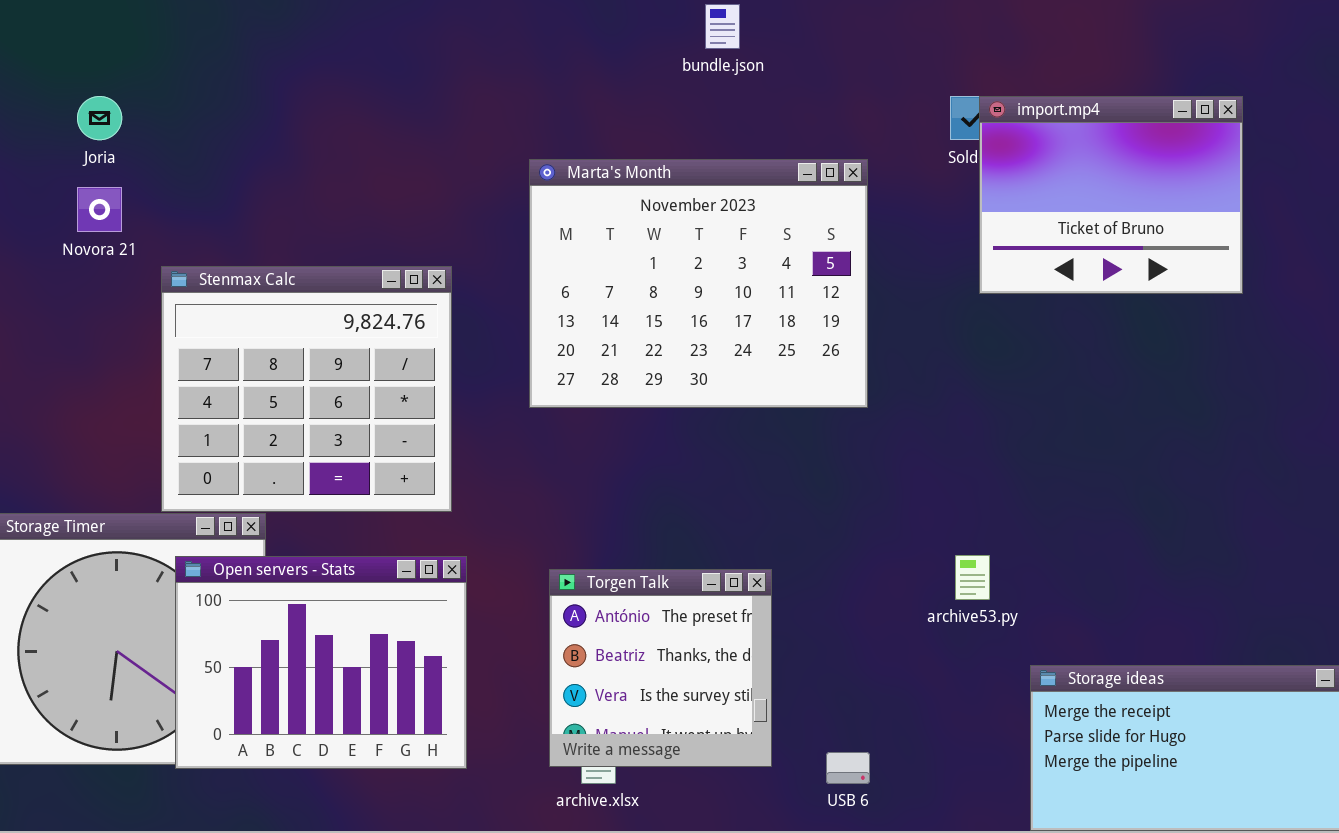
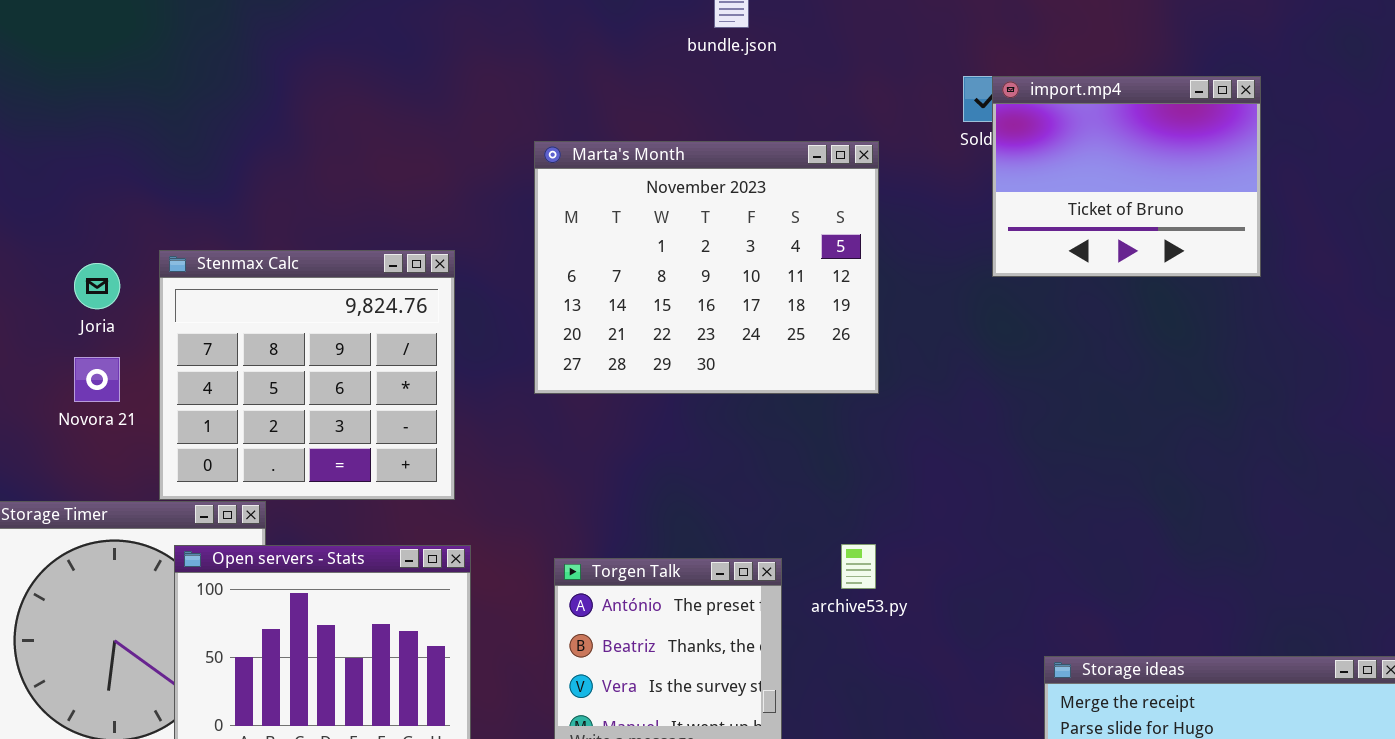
Joria: [77,96,122,140] -> [74,263,120,309], moved
Novora 21: [77,187,122,232] -> [74,357,120,402], moved
archive53.py: [955,555,990,600] -> [841,544,876,589], moved

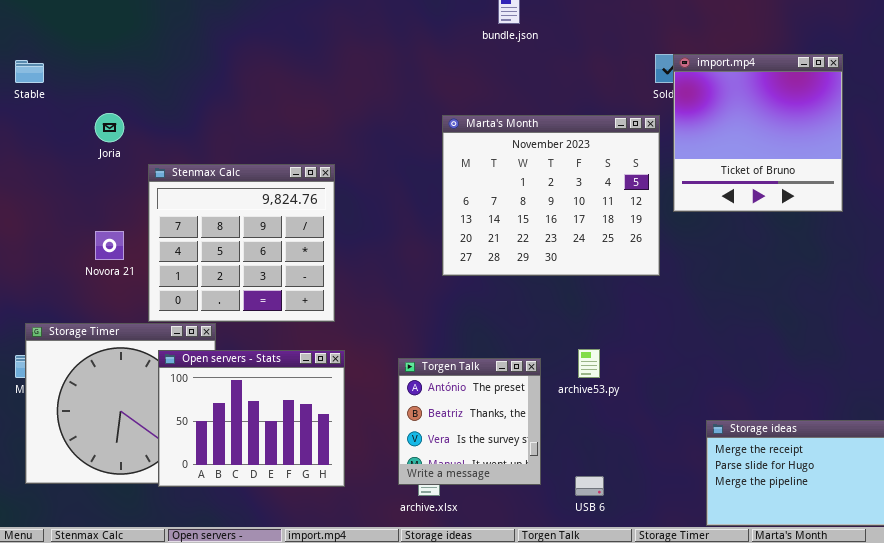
import.mp4: [992,76,1261,277] -> [673,54,843,212], resized
Marta's Month: [534,141,879,394] -> [442,115,660,276], moved
Joria: [74,263,120,309] -> [95,113,124,142], moved

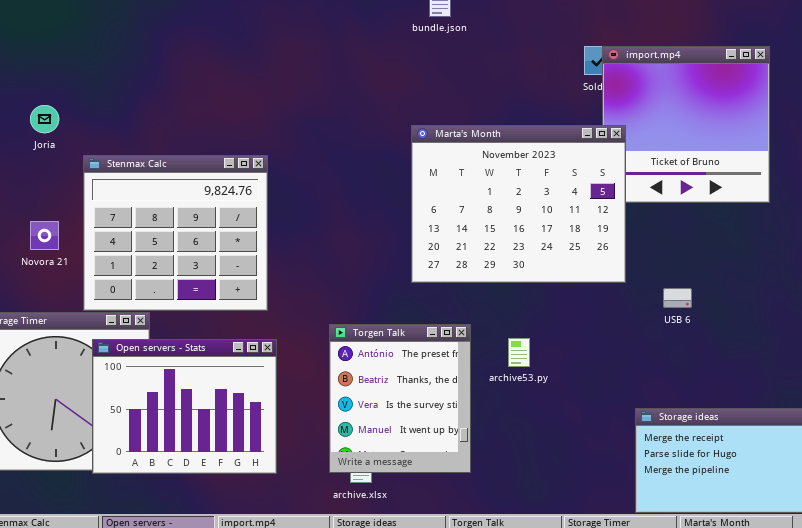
Marta's Month: [442,115,660,276] -> [411,125,626,283], moved
Torgen Talk: [398,358,541,485] -> [329,324,471,473], resized
USB 6: [575,476,604,496] -> [663,288,692,308], moved

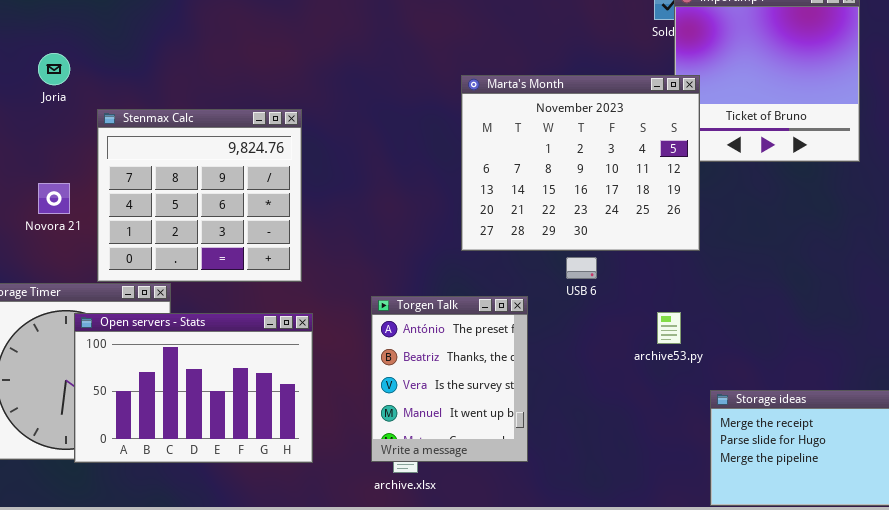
USB 6: [663,288,692,308] -> [566,257,597,279], moved
archive53.py: [508,338,530,367] -> [657,312,681,344], moved
Open servers - Stats: [92,339,277,474] -> [74,313,313,463], resized

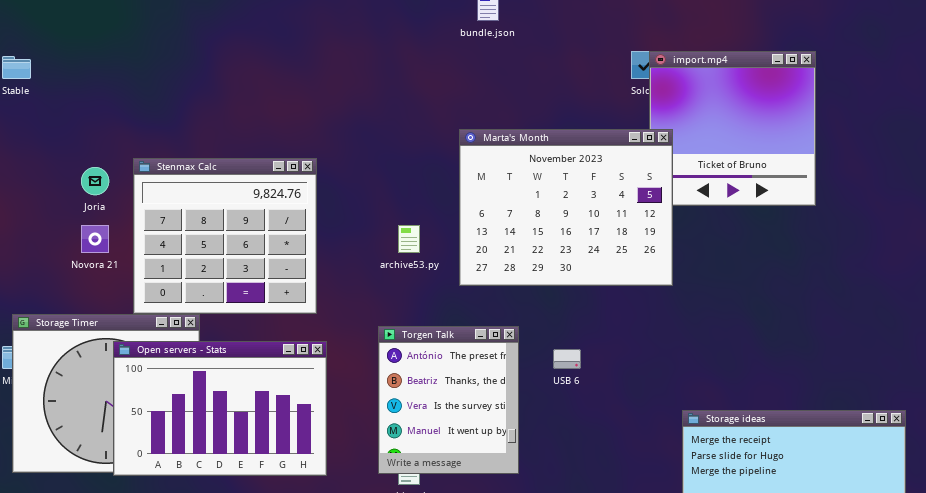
Joria: [38,53,70,85] -> [81,167,109,195], moved
USB 6: [566,257,597,279] -> [553,349,581,369], moved
archive53.py: [657,312,681,344] -> [398,225,420,253], moved

